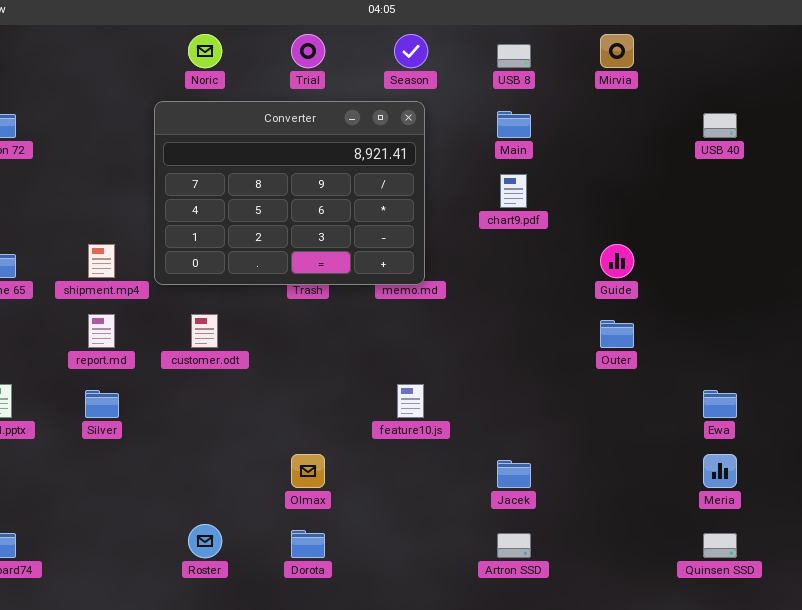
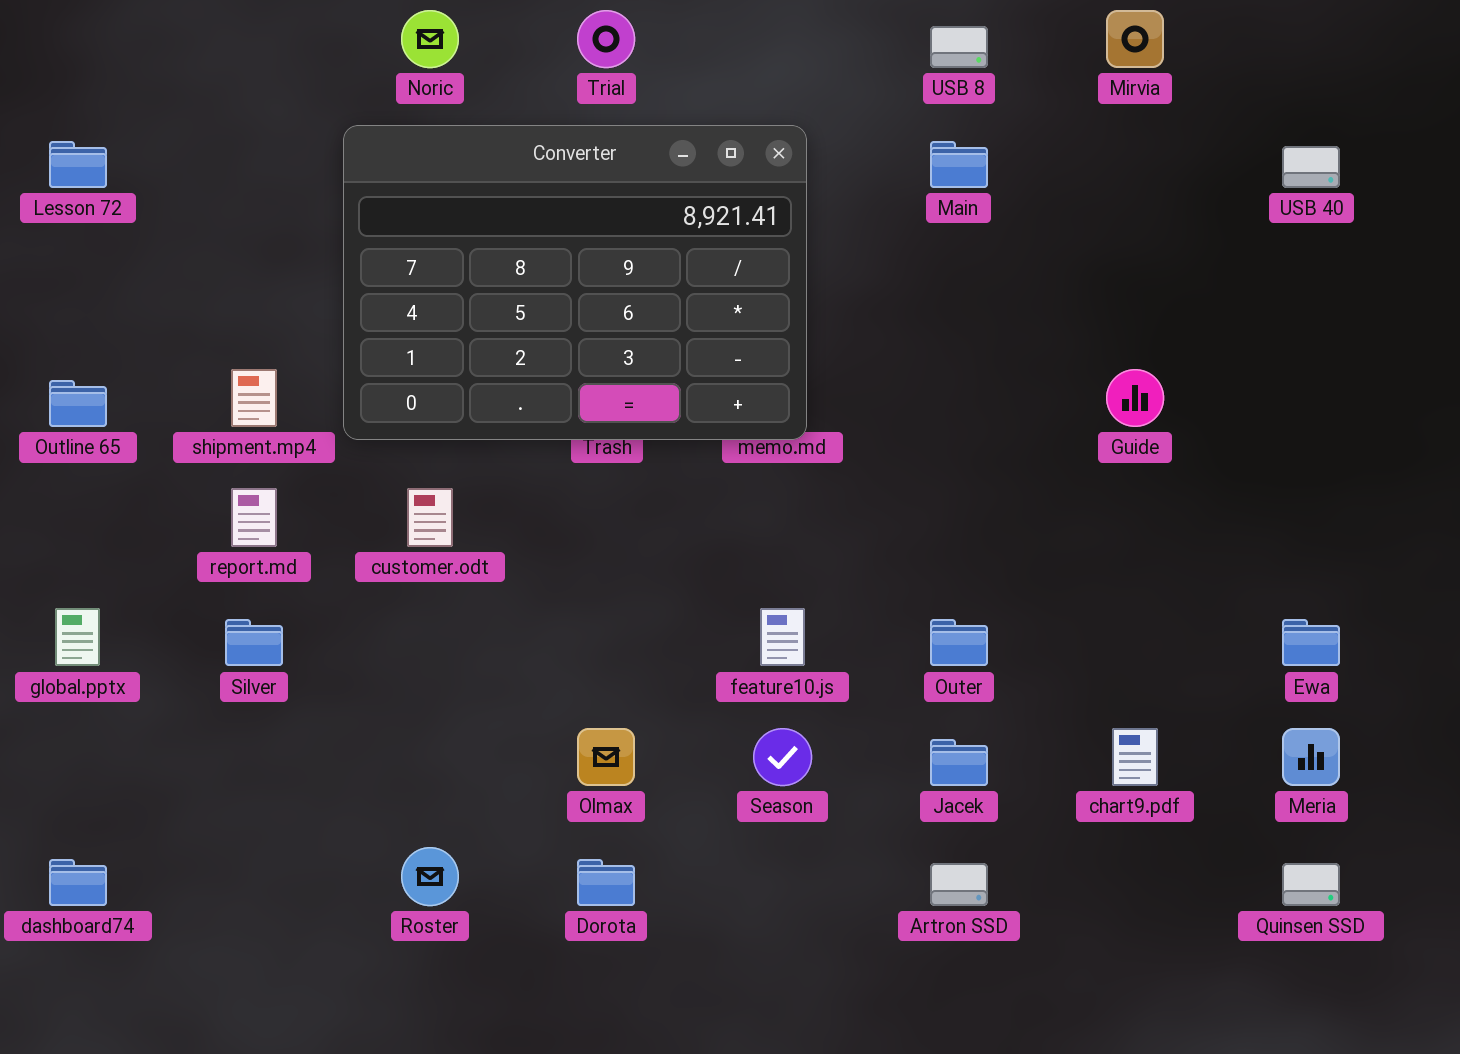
Season: [394,34,428,68] -> [753,728,812,786], moved
chart9.pdf: [500,174,527,208] -> [1112,728,1158,786], moved
Outer: [600,320,634,348] -> [930,619,988,666], moved

